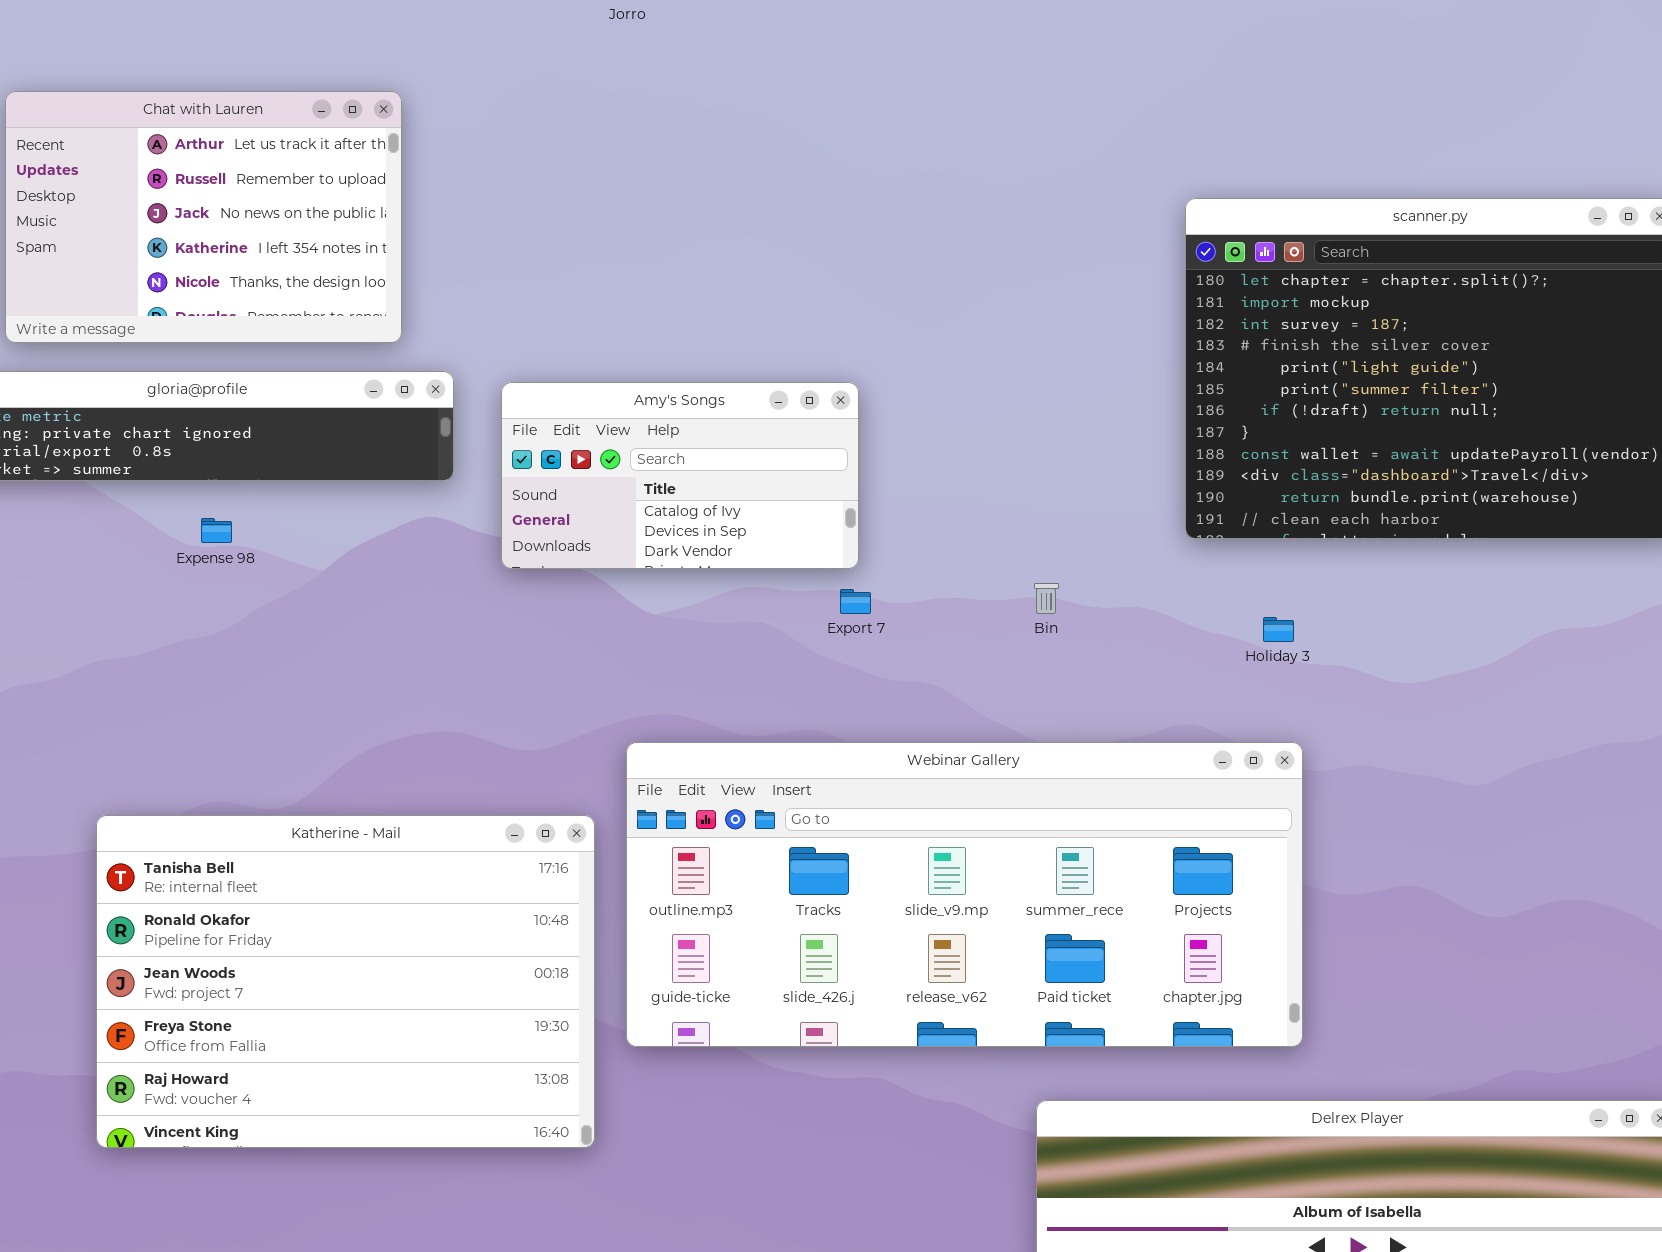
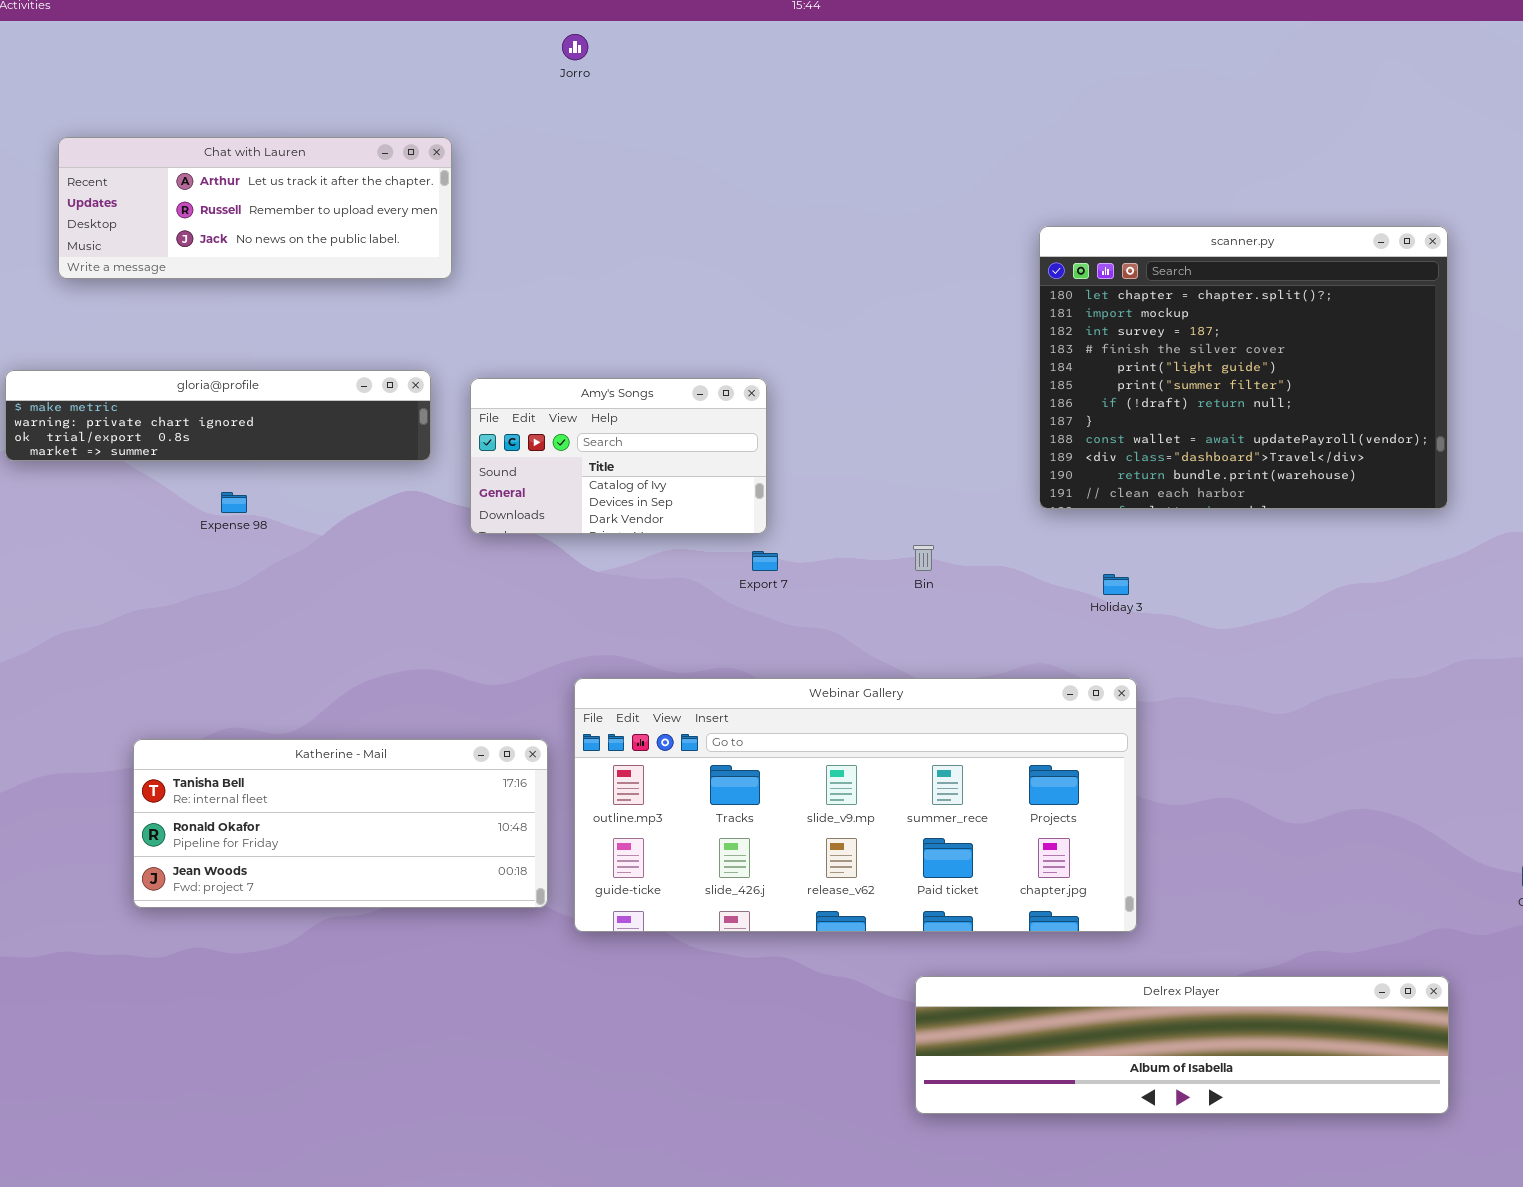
Chat with Lauren: [5,91,402,343] -> [58,137,452,279], resized
Katherine - Mail: [96,815,595,1148] -> [133,739,548,908], resized

